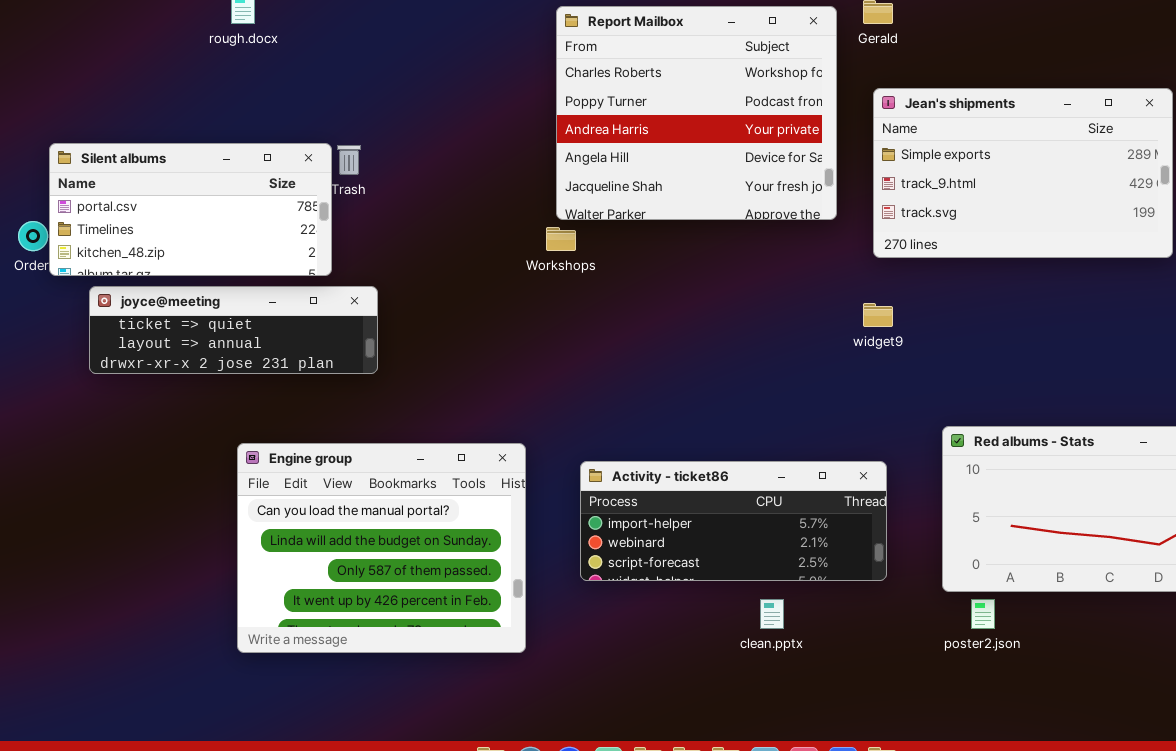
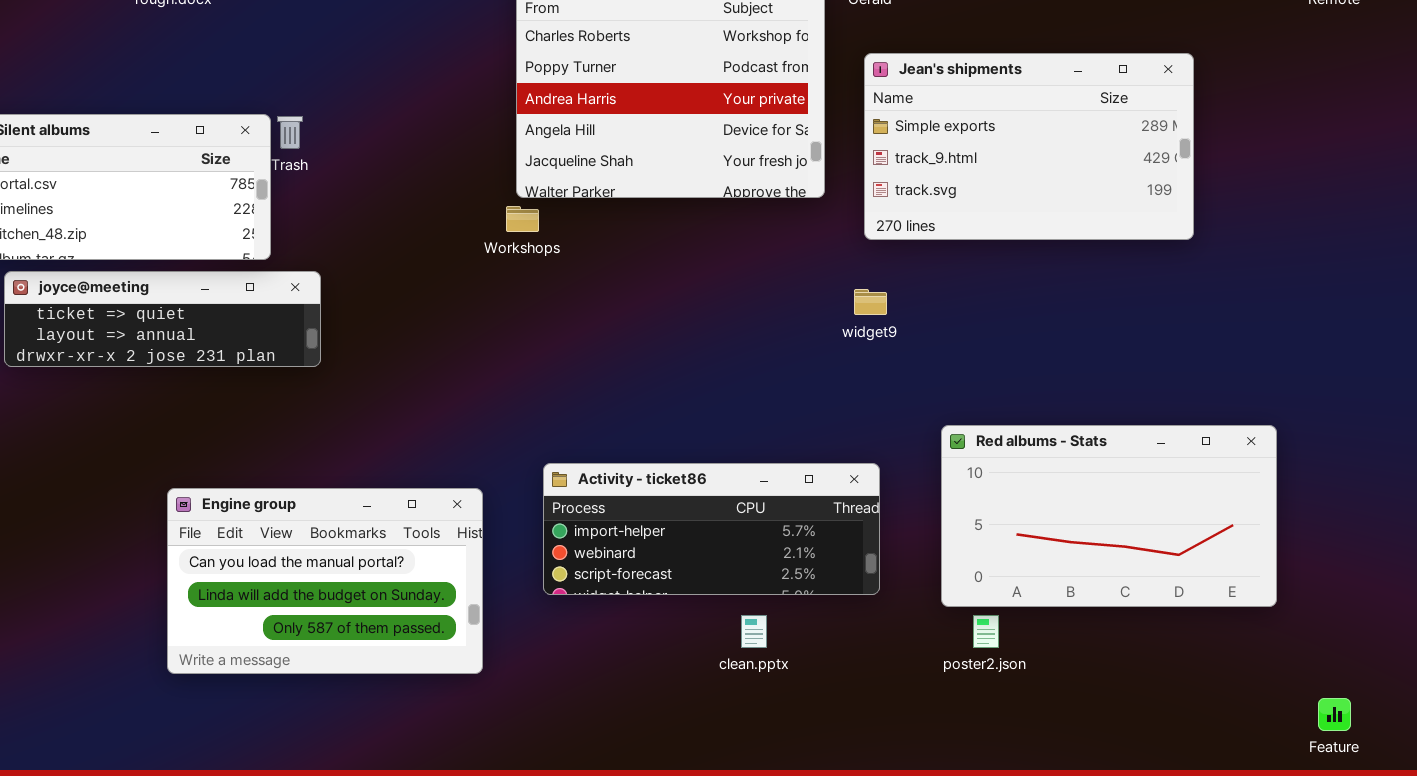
Engine group: [237,443,526,653] -> [167,488,483,674], resized

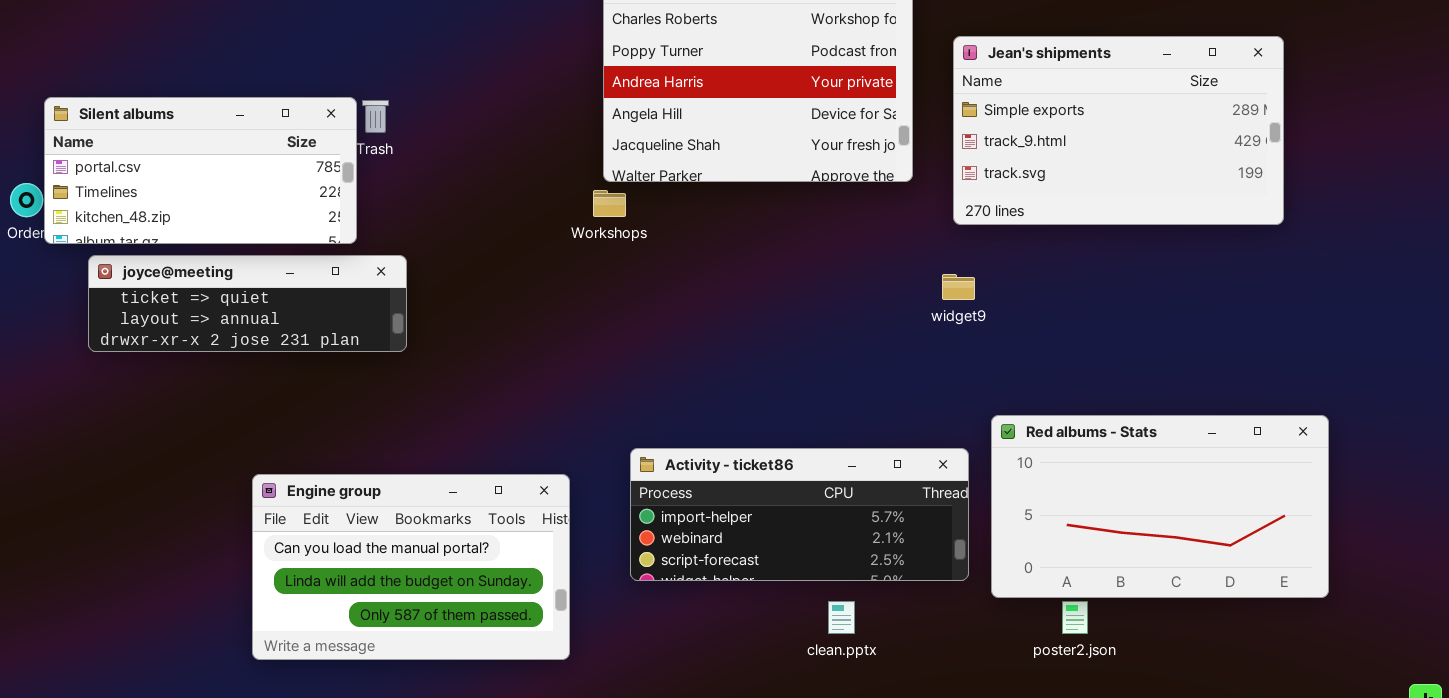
Red albums - Stats: [941,425,1277,607] -> [991,415,1329,598], moved

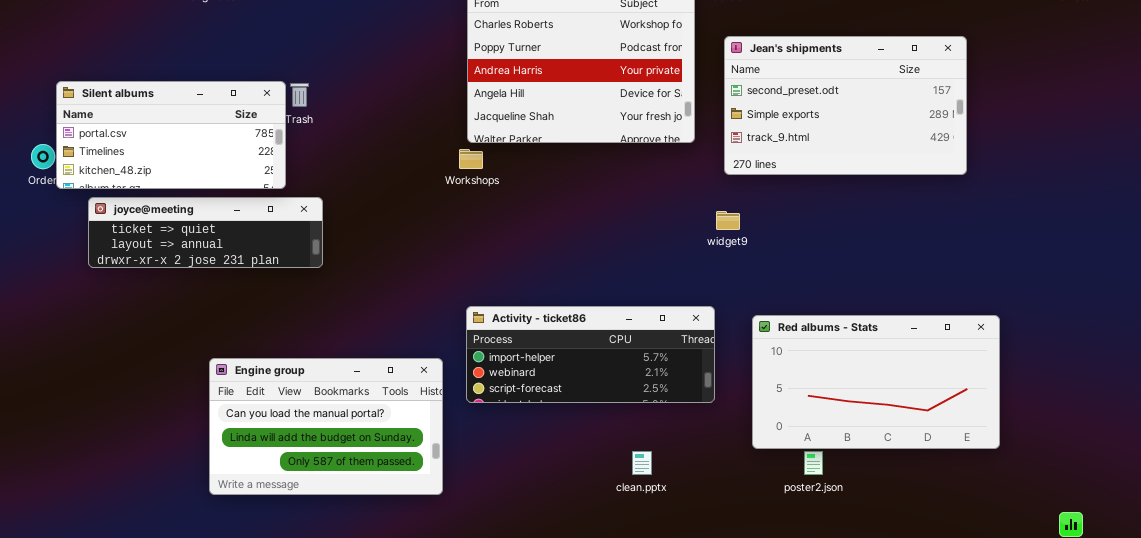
Jean's shipments: [953,36,1284,225] -> [724,36,967,175], scrolled up 1 row
Activity - ticket86: [630,448,969,581] -> [466,306,715,403], moved

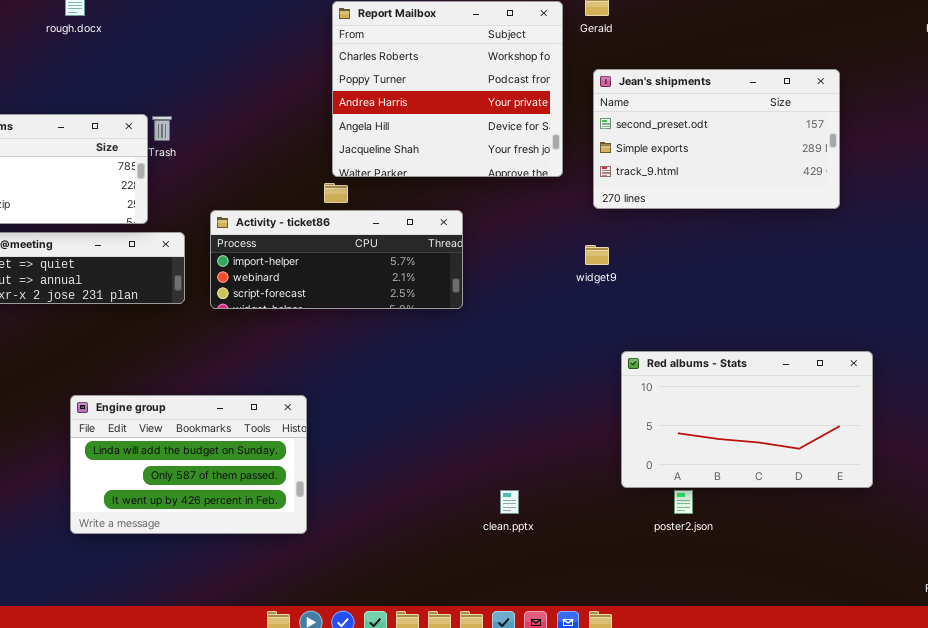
Activity - ticket86: [466,306,715,403] -> [210,210,463,309], moved
Engine group: [209,358,443,495] -> [70,395,307,534], scrolled down 1 row

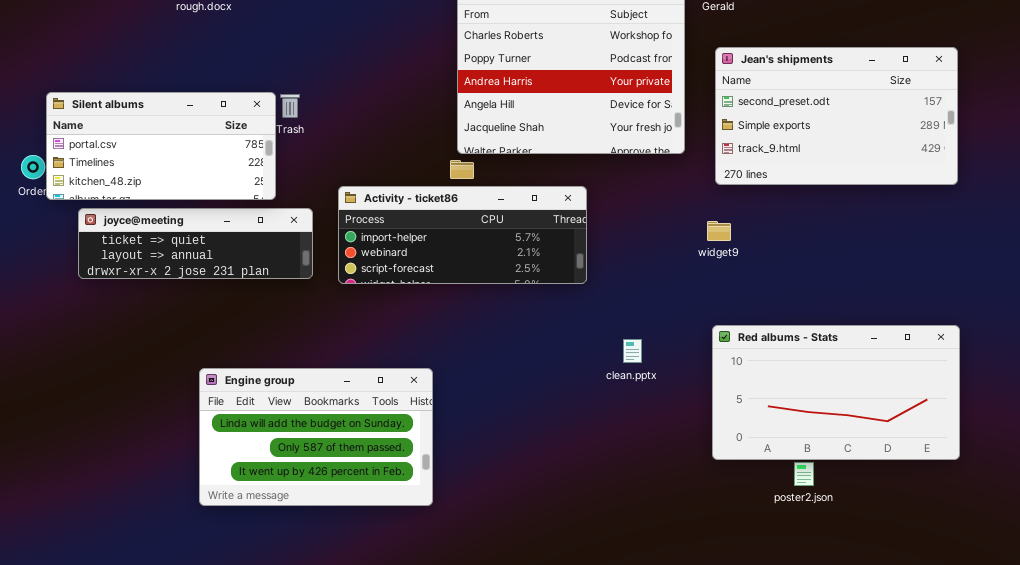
Red albums - Stats: [621,351,873,488] -> [712,325,960,460], moved
clean.pptx: [500,490,519,514] -> [623,339,642,363], moved

